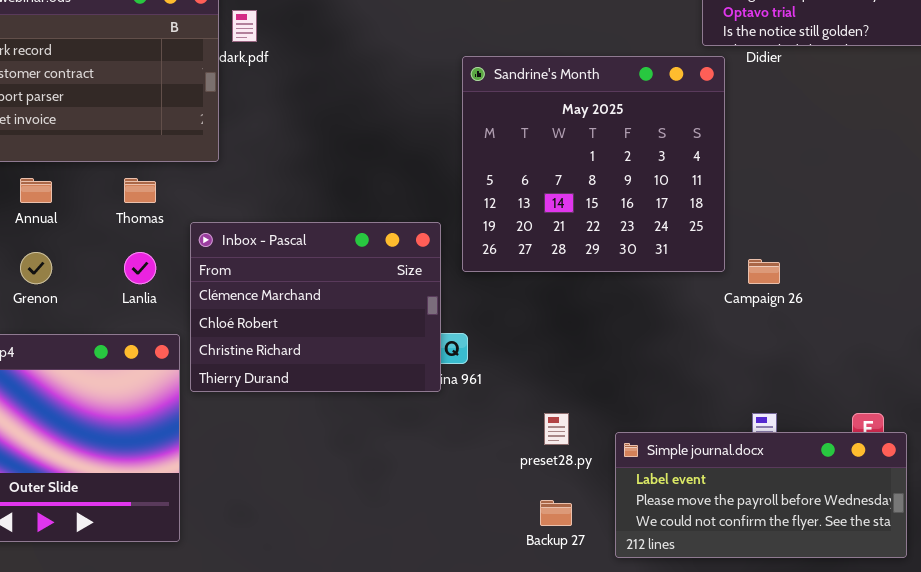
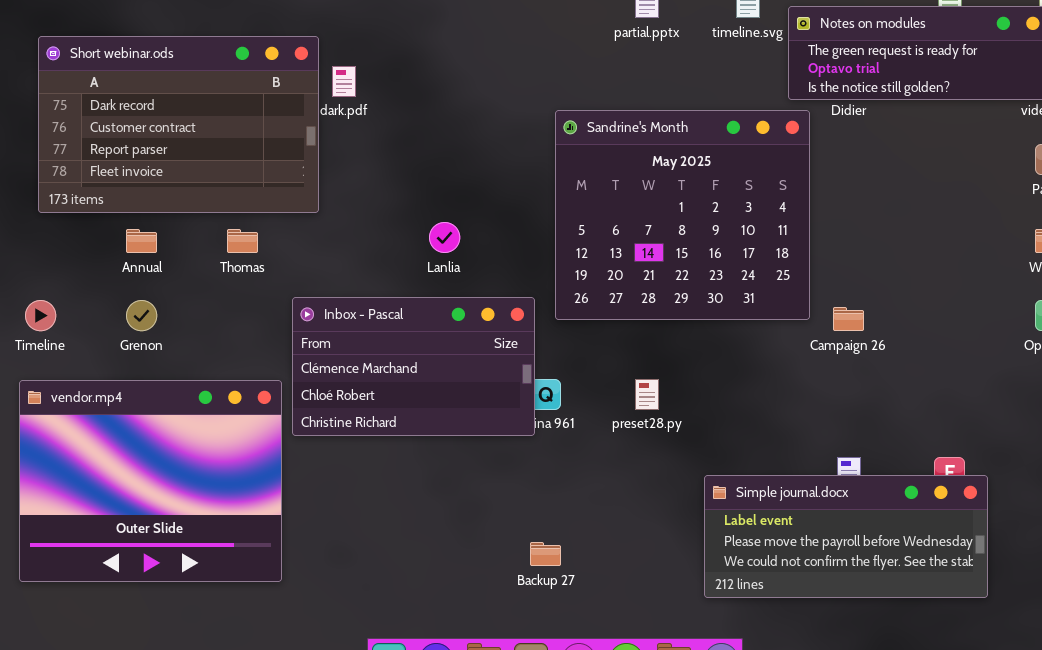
Inbox - Pascal: [190,222,441,392] -> [292,297,535,436], resized
Lanlia: [124,252,156,284] -> [429,222,460,253], moved
preset28.py: [544,413,569,445] -> [635,379,659,410], moved
Backup 27: [540,500,572,526] -> [530,542,561,566], moved

